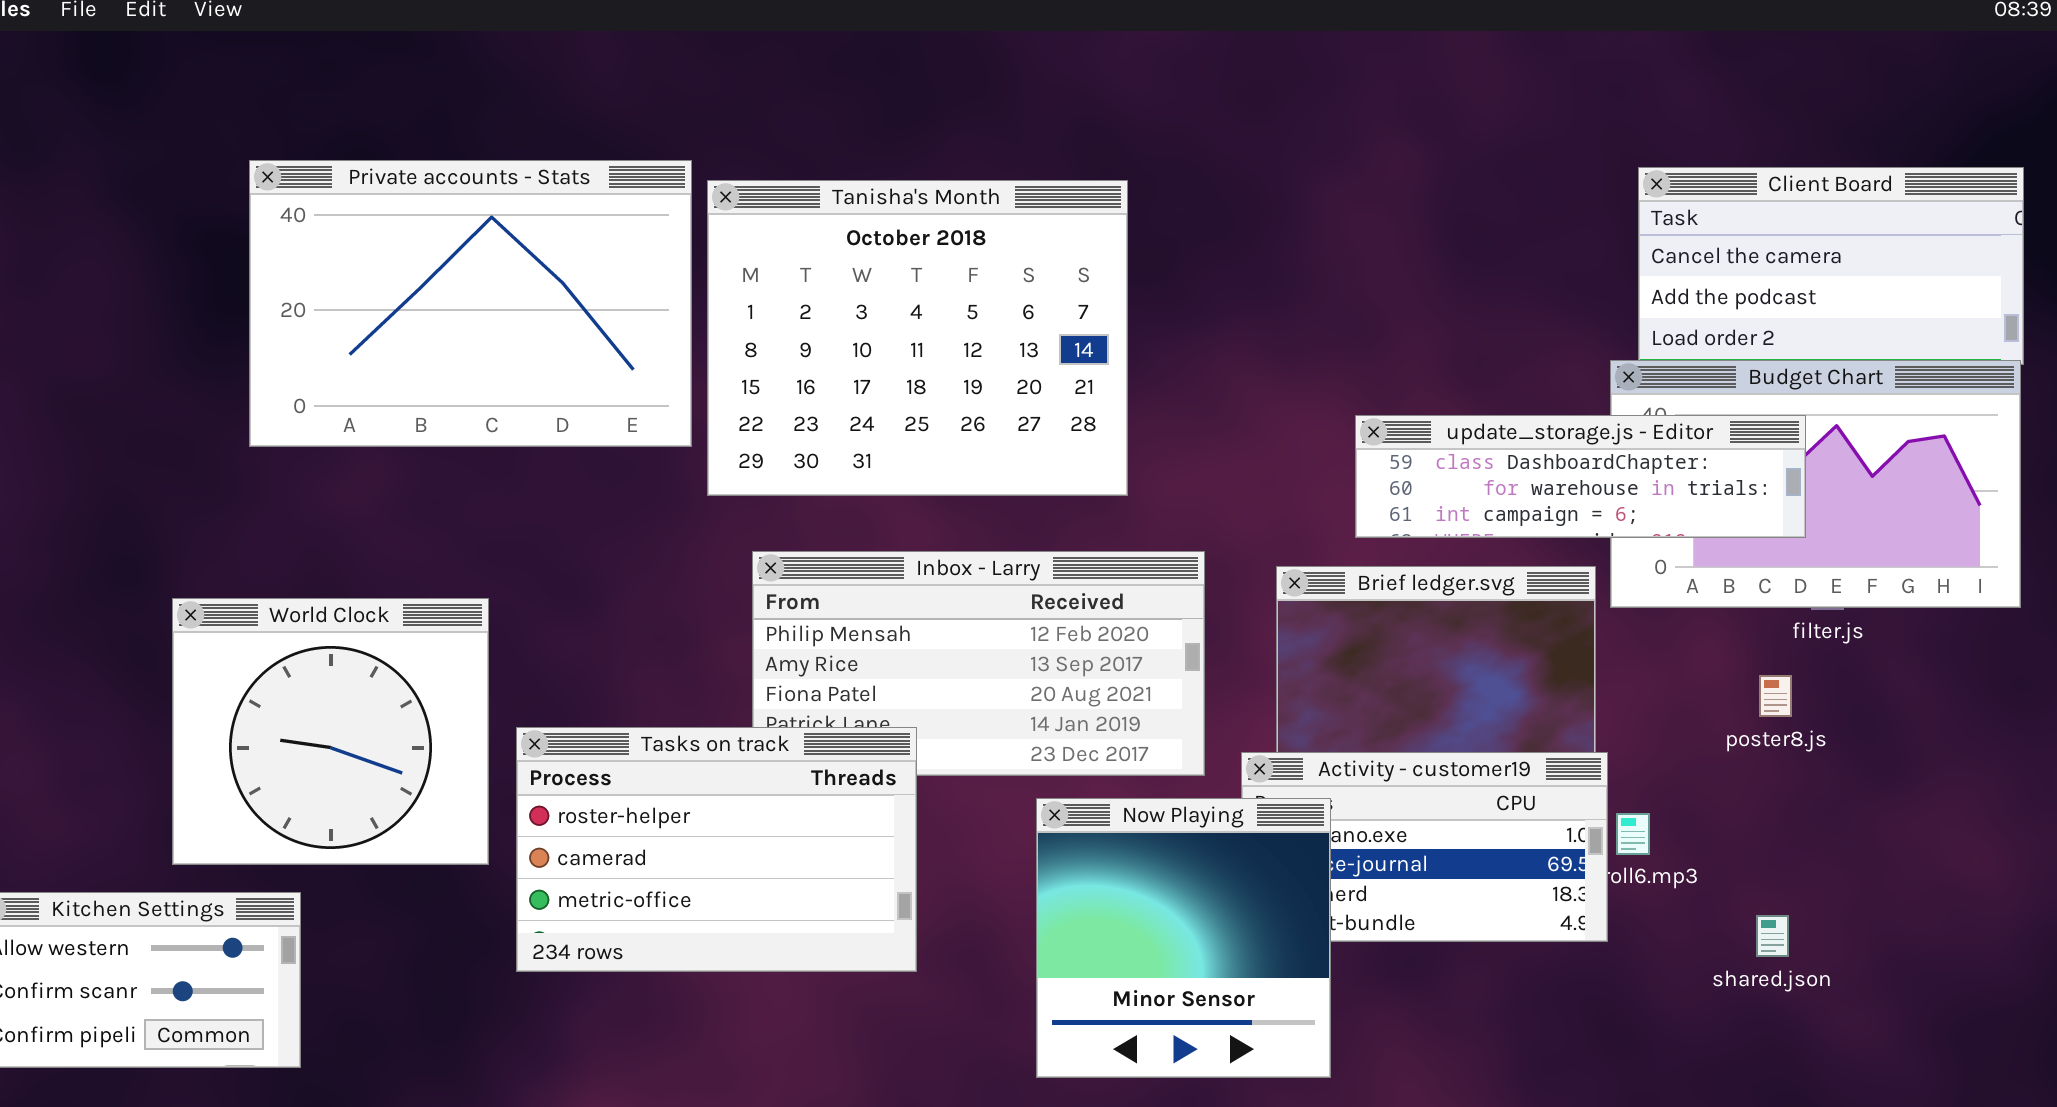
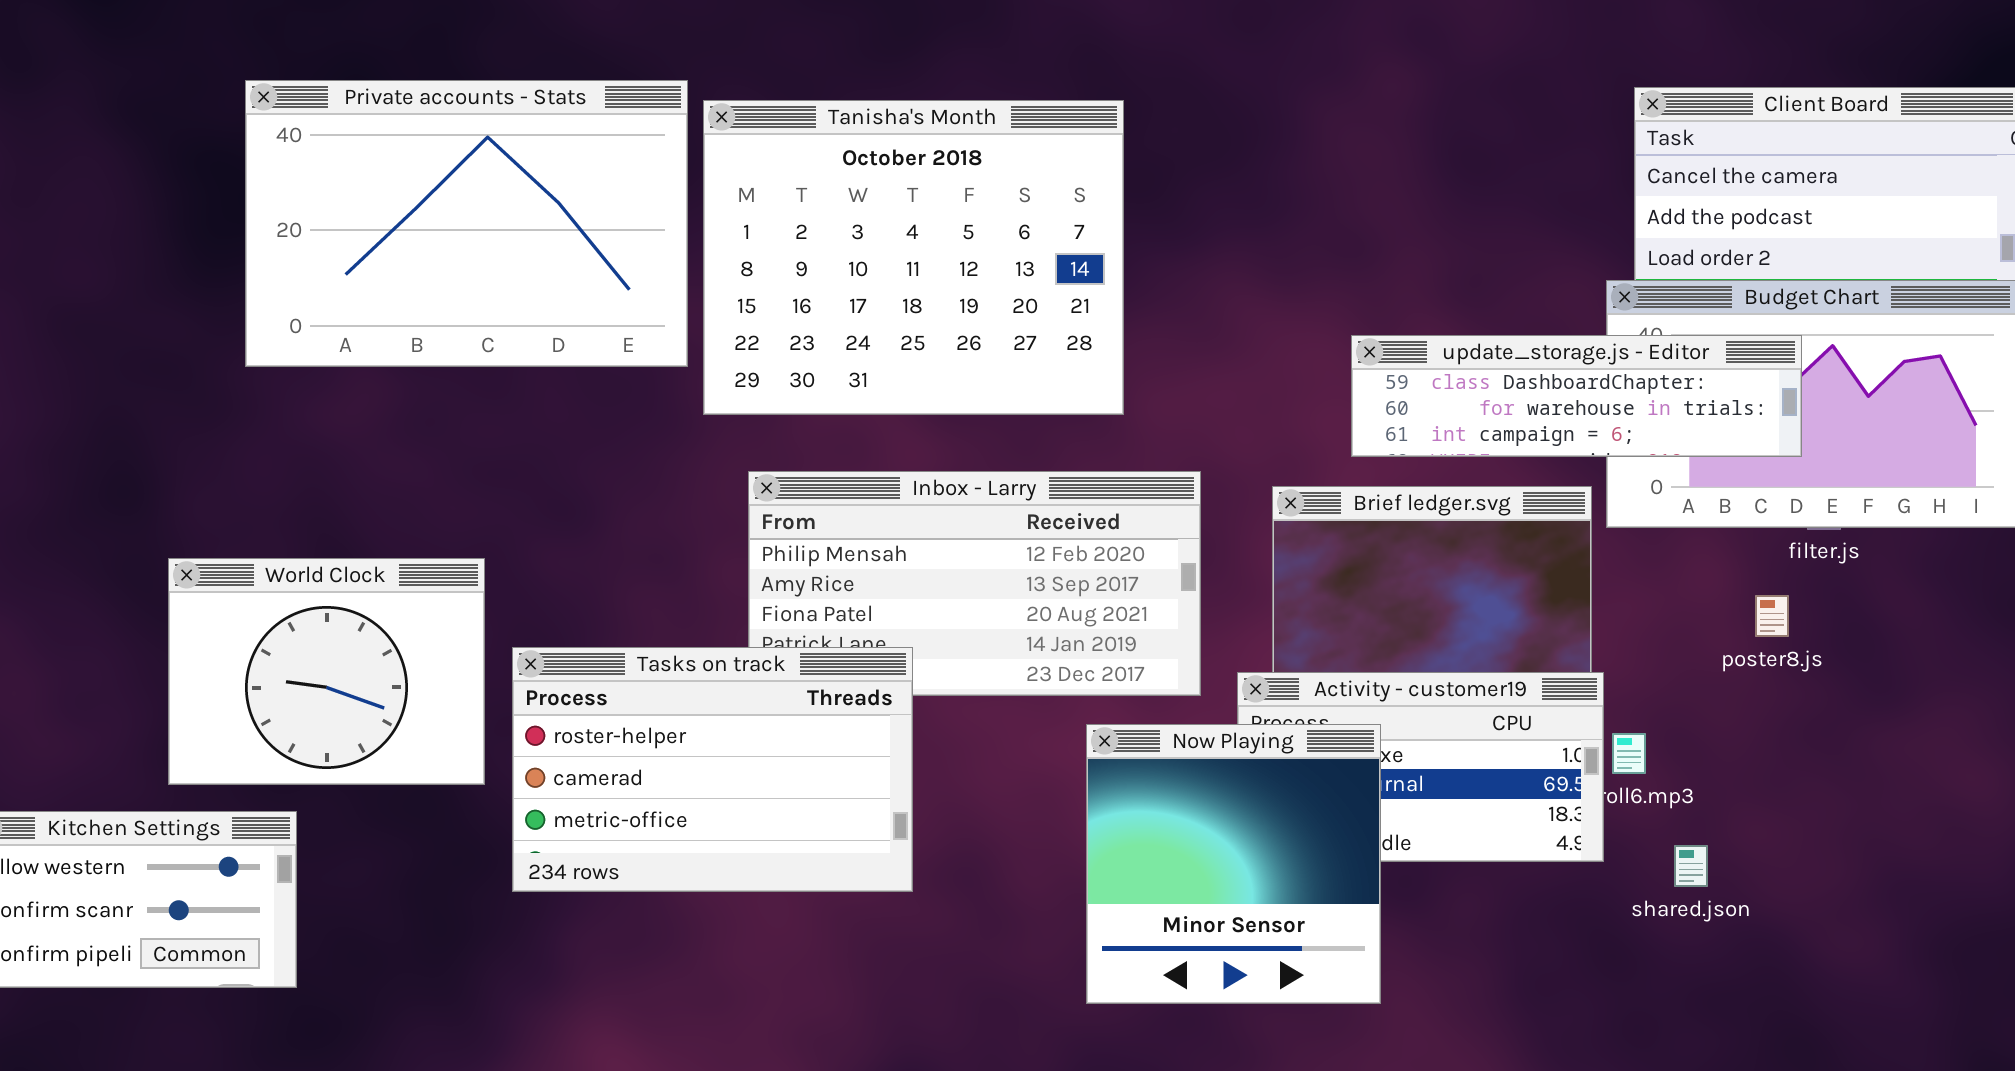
World Clock: [172,598,489,865] -> [168,558,485,785], resized
Now Playing: [1036,798,1331,1078] -> [1086,724,1381,1004], moved
shared.json: [1756,915,1789,957] -> [1674,845,1708,887], moved

